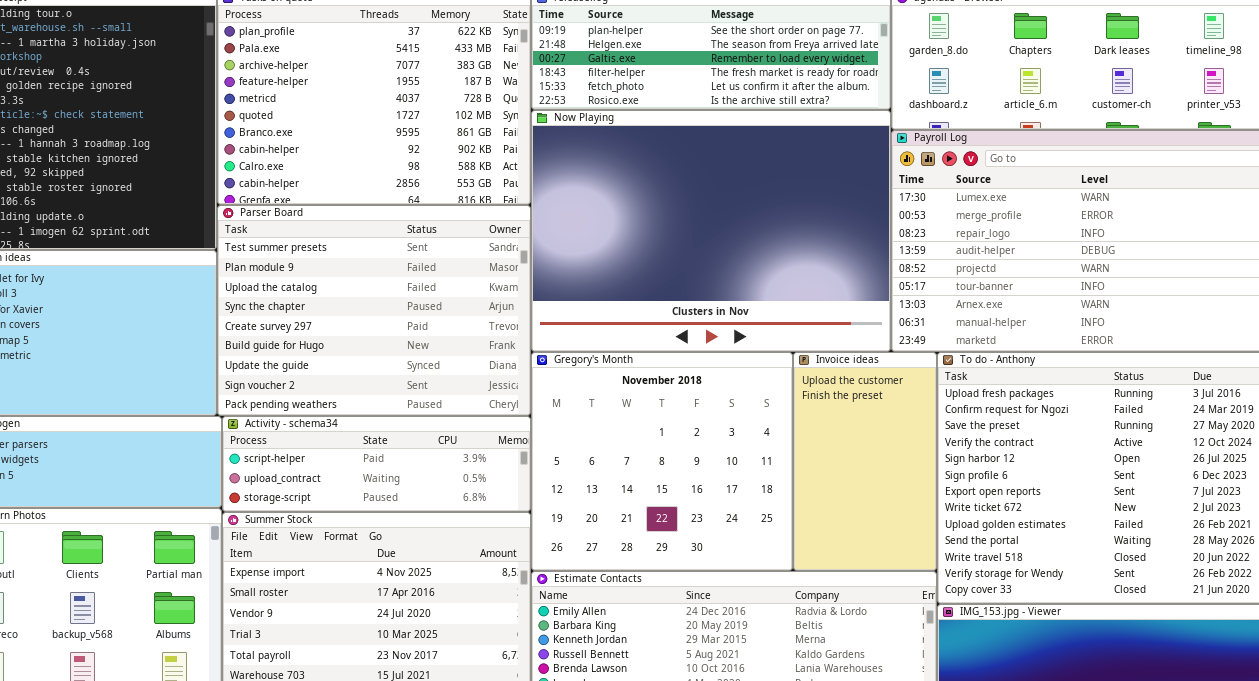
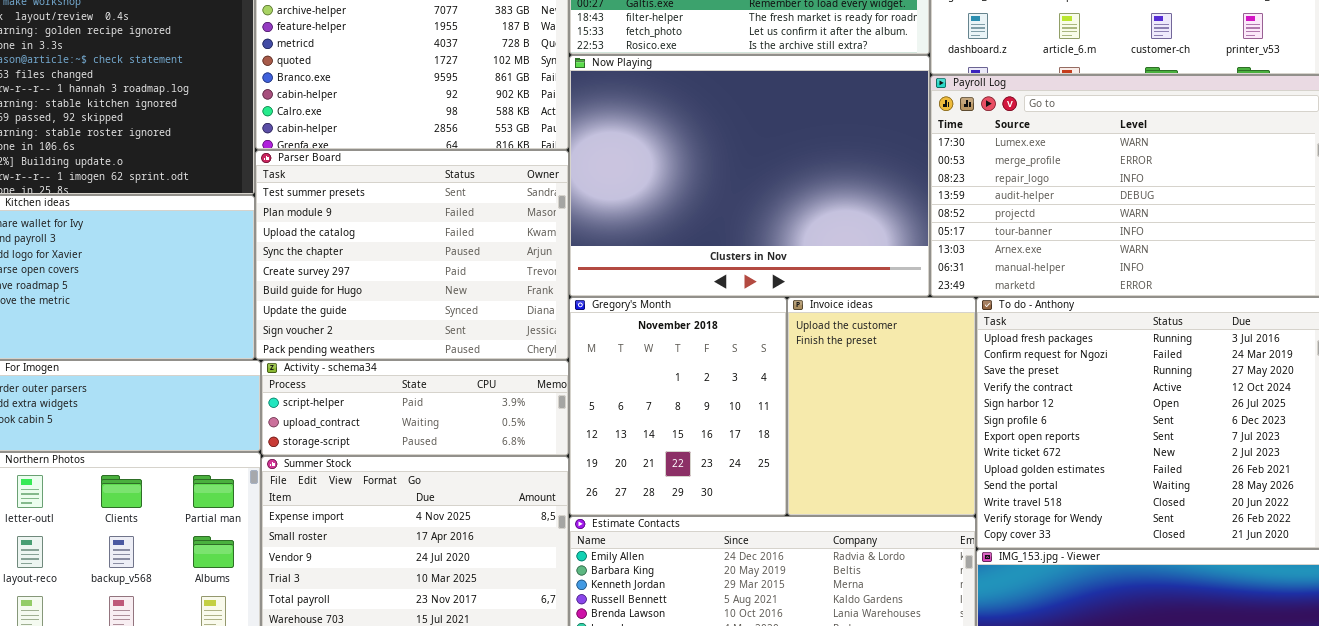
Gregory's Month: [531,352,793,571] -> [569,297,787,516], resized
Invoice ideas: [793,352,937,571] -> [787,297,976,516], resized

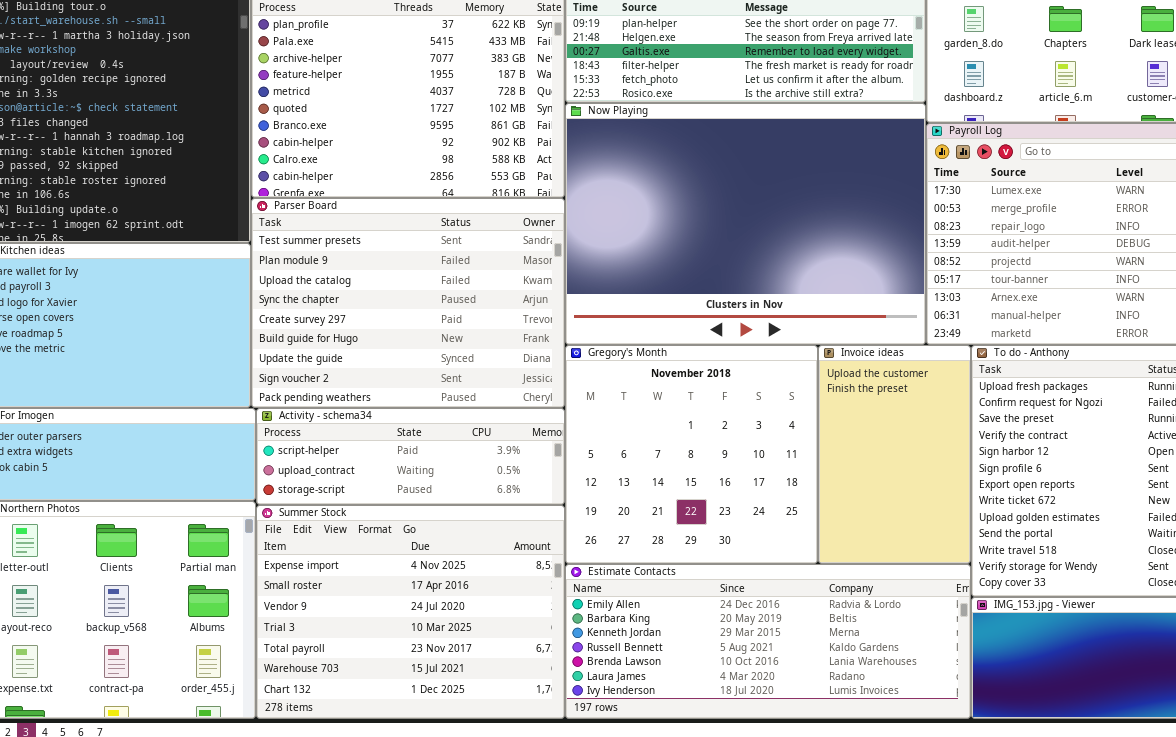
Gregory's Month: [569,297,787,516] -> [565,345,818,564], resized
Invoice ideas: [787,297,976,516] -> [818,345,971,564], resized

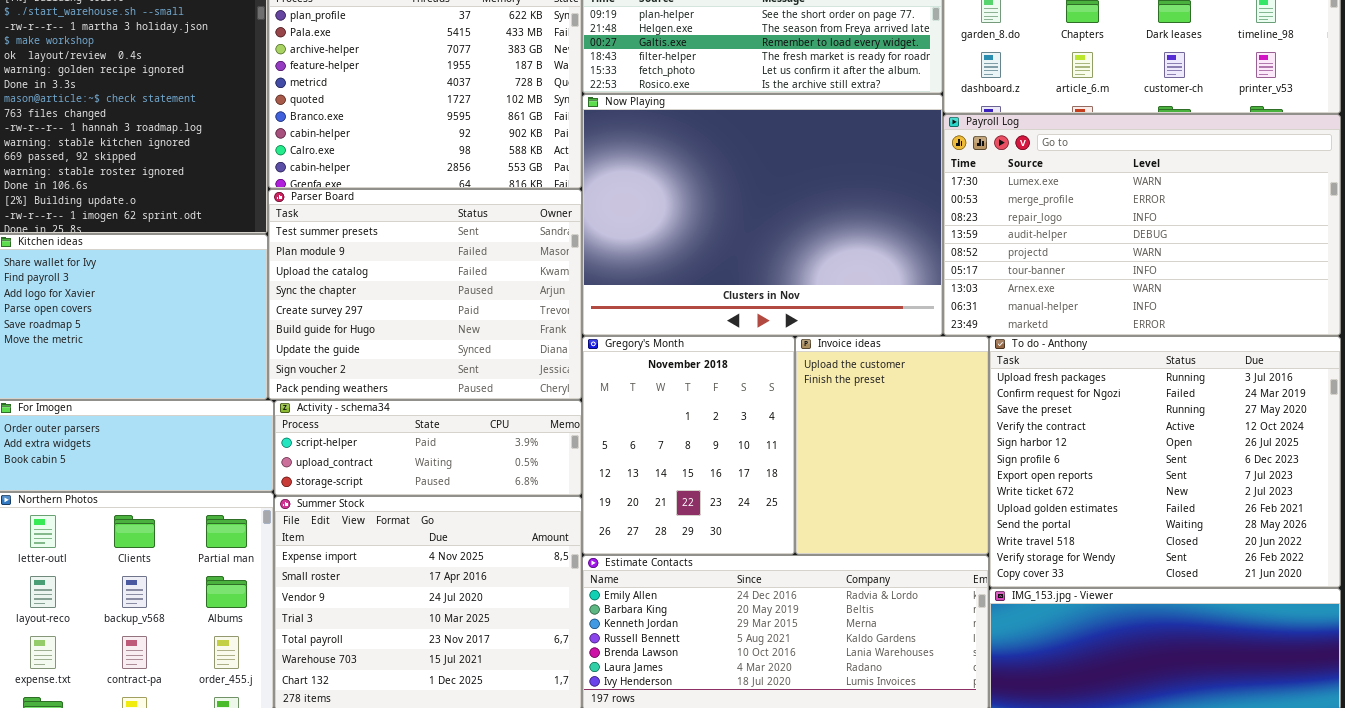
Gregory's Month: [565,345,818,564] -> [582,336,795,555], resized
Invoice ideas: [818,345,971,564] -> [795,336,989,555], resized

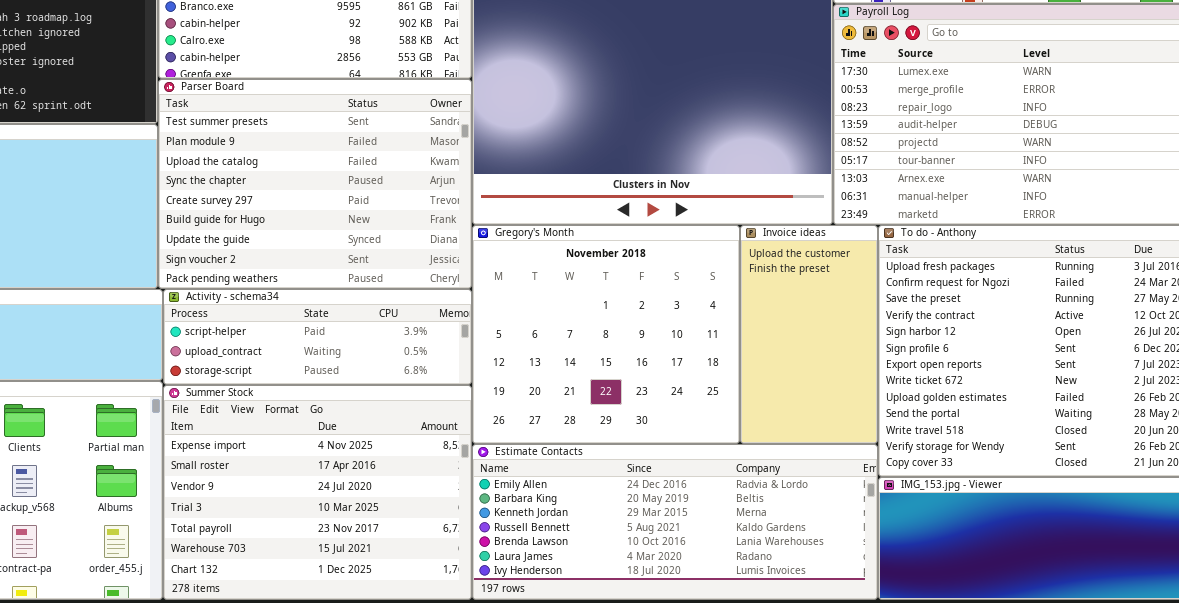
Gregory's Month: [582,336,795,555] -> [472,225,740,444], resized
Invoice ideas: [795,336,989,555] -> [740,225,878,444], resized

